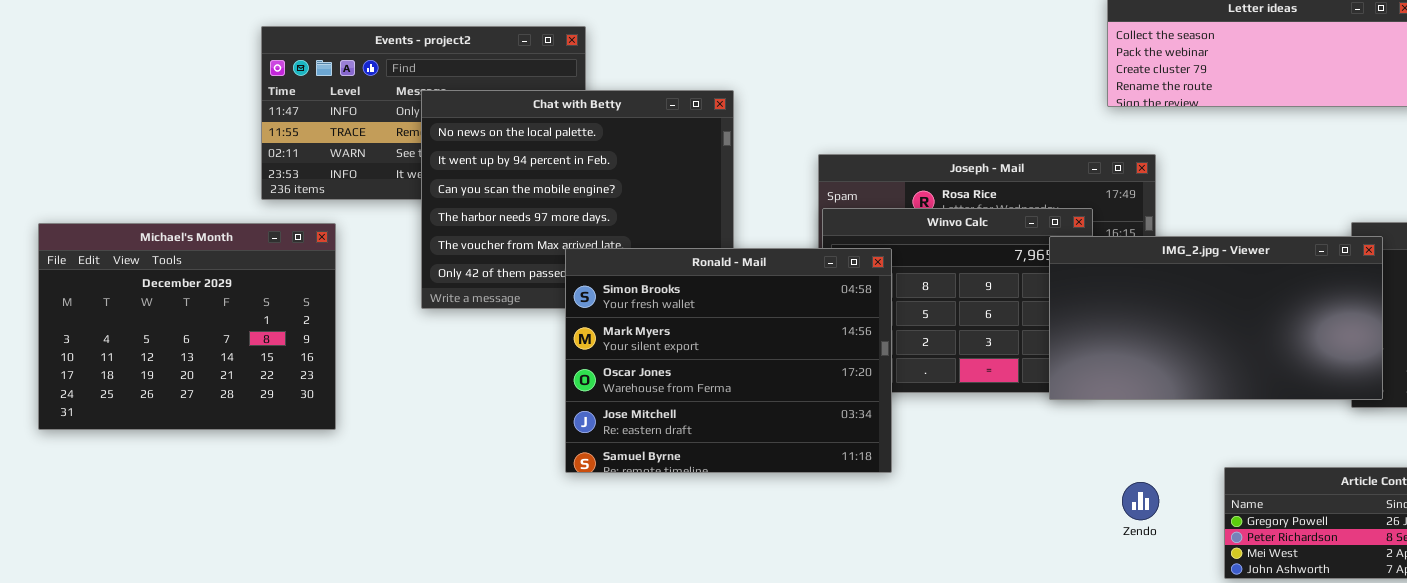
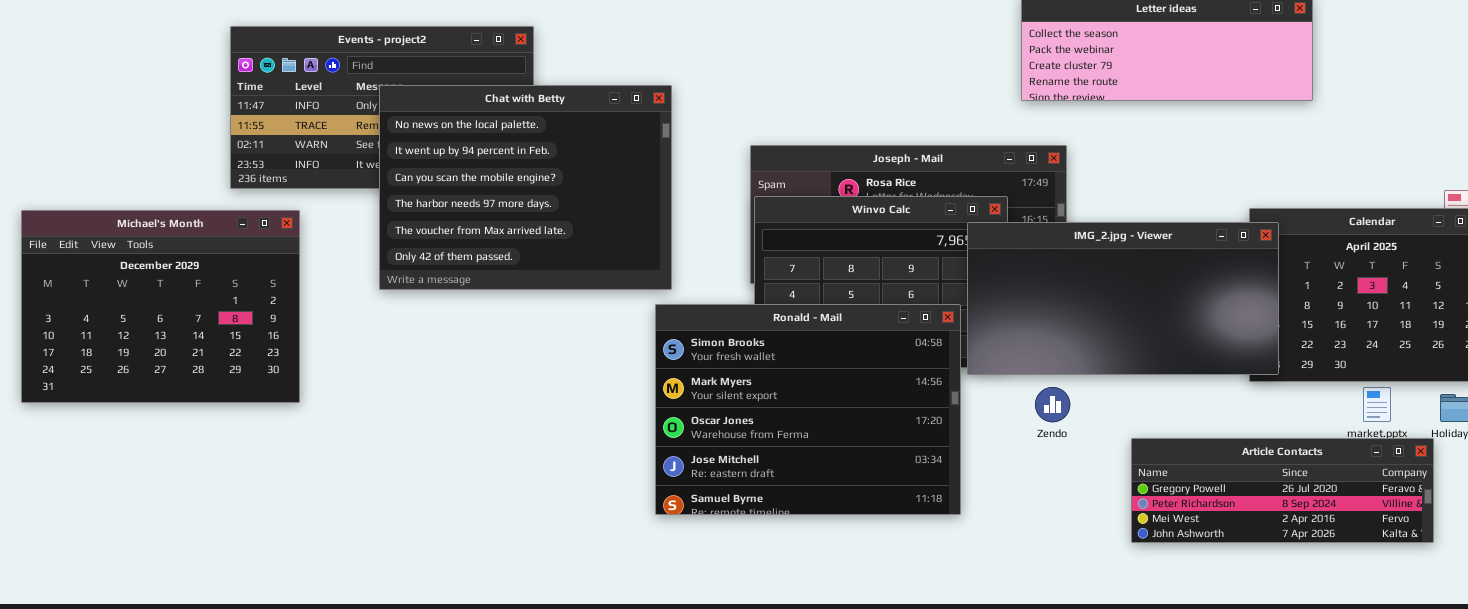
Ronald - Mail: [565,248,892,473] -> [655,304,961,515], moved
Zendo: [1122,482,1159,520] -> [1035,387,1070,422], moved

